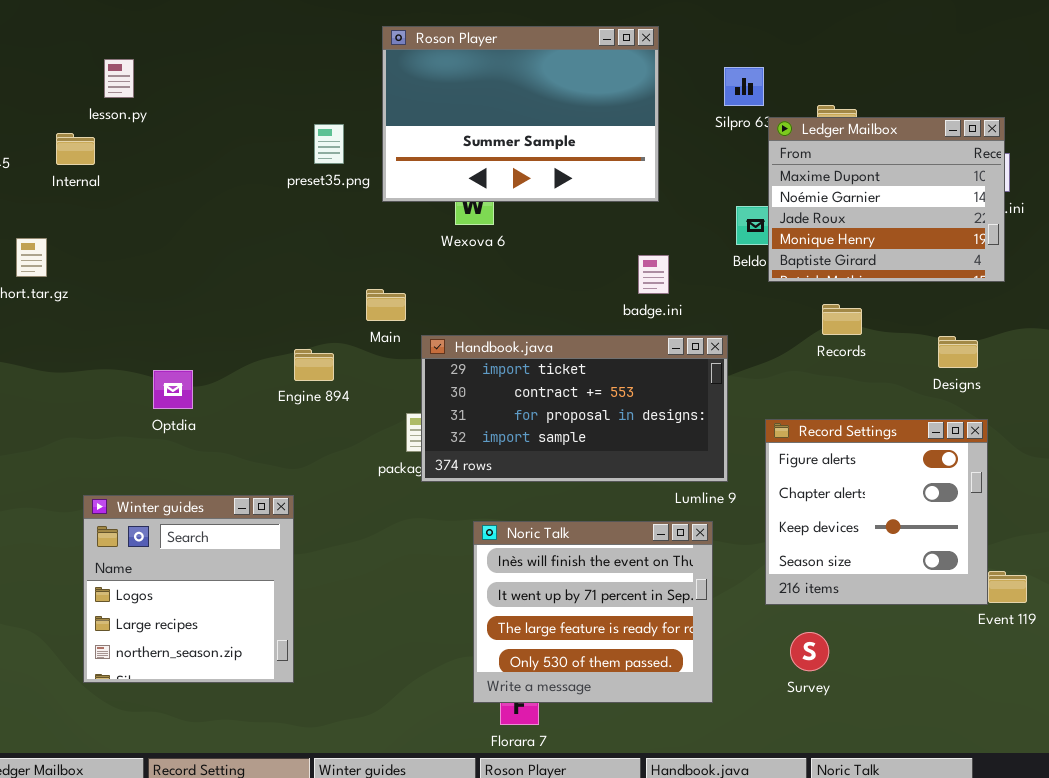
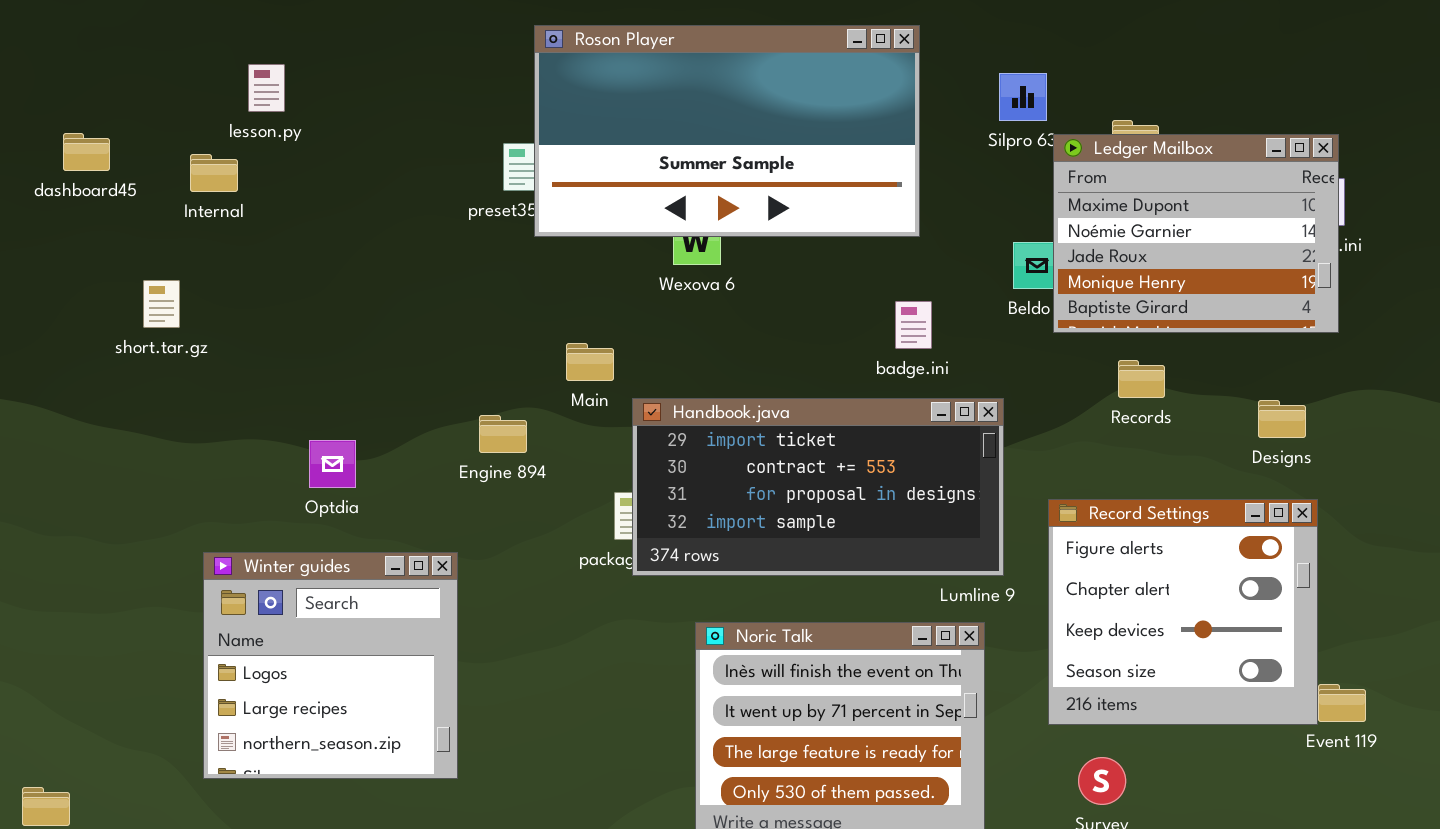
Roson Player: [382,26,659,202] -> [534,25,920,237], resized
Winter guides: [83,495,294,683] -> [203,552,458,779], moved

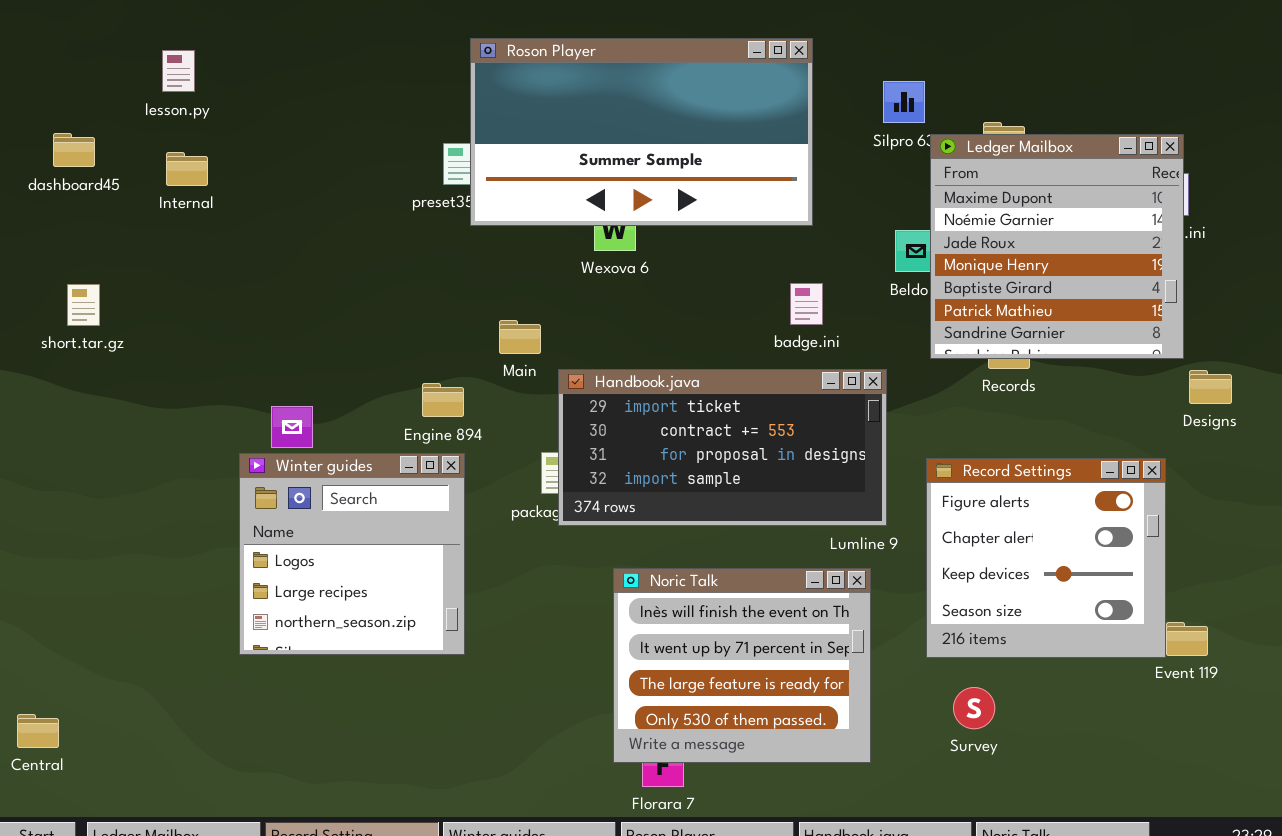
lesson.py: [248,64,285,112] -> [162,50,195,92], moved
Ledger Mailbox: [1053,134,1339,333] -> [930,134,1184,359], resized
short.tar.gz: [143,280,180,328] -> [67,284,100,326], moved
Designs: [1258,400,1306,438] -> [1189,370,1232,404], moved
Winter guides: [203,552,458,779] -> [239,453,465,655], moved

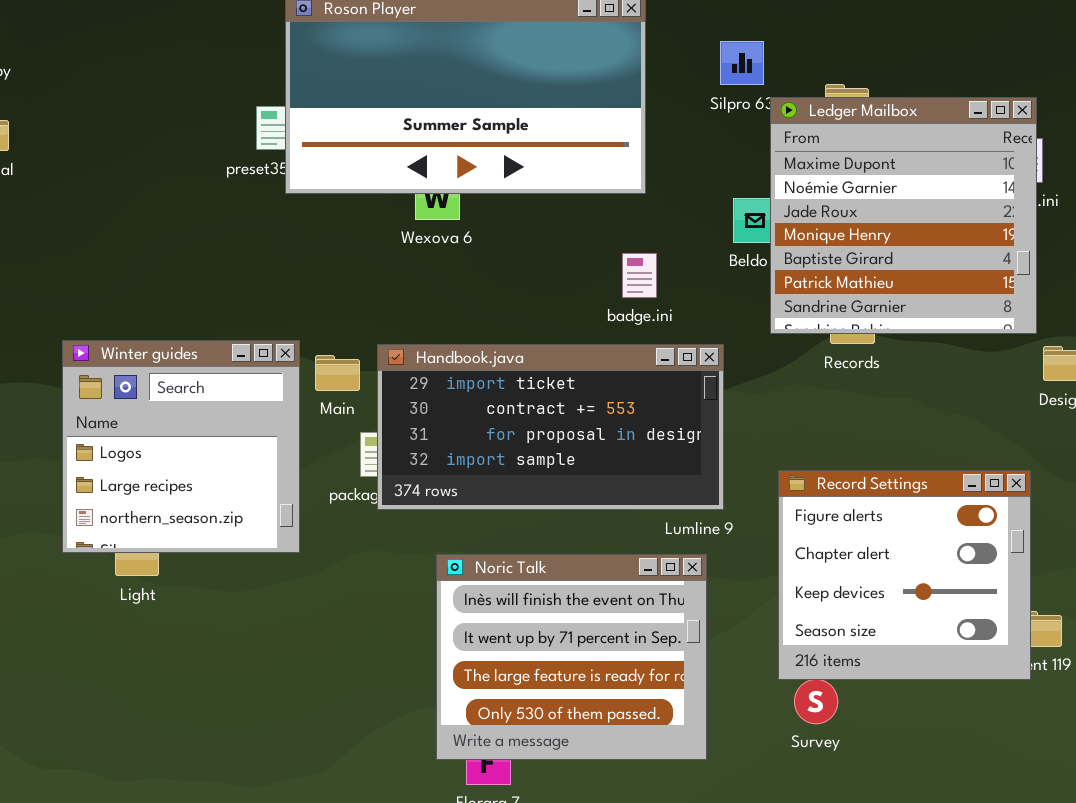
Main: [499,320,541,354] -> [315,355,360,391], moved
Winter guides: [239,453,465,655] -> [62,340,300,553], moved
Record Settings: [926,458,1166,658] -> [778,470,1031,680], moved

